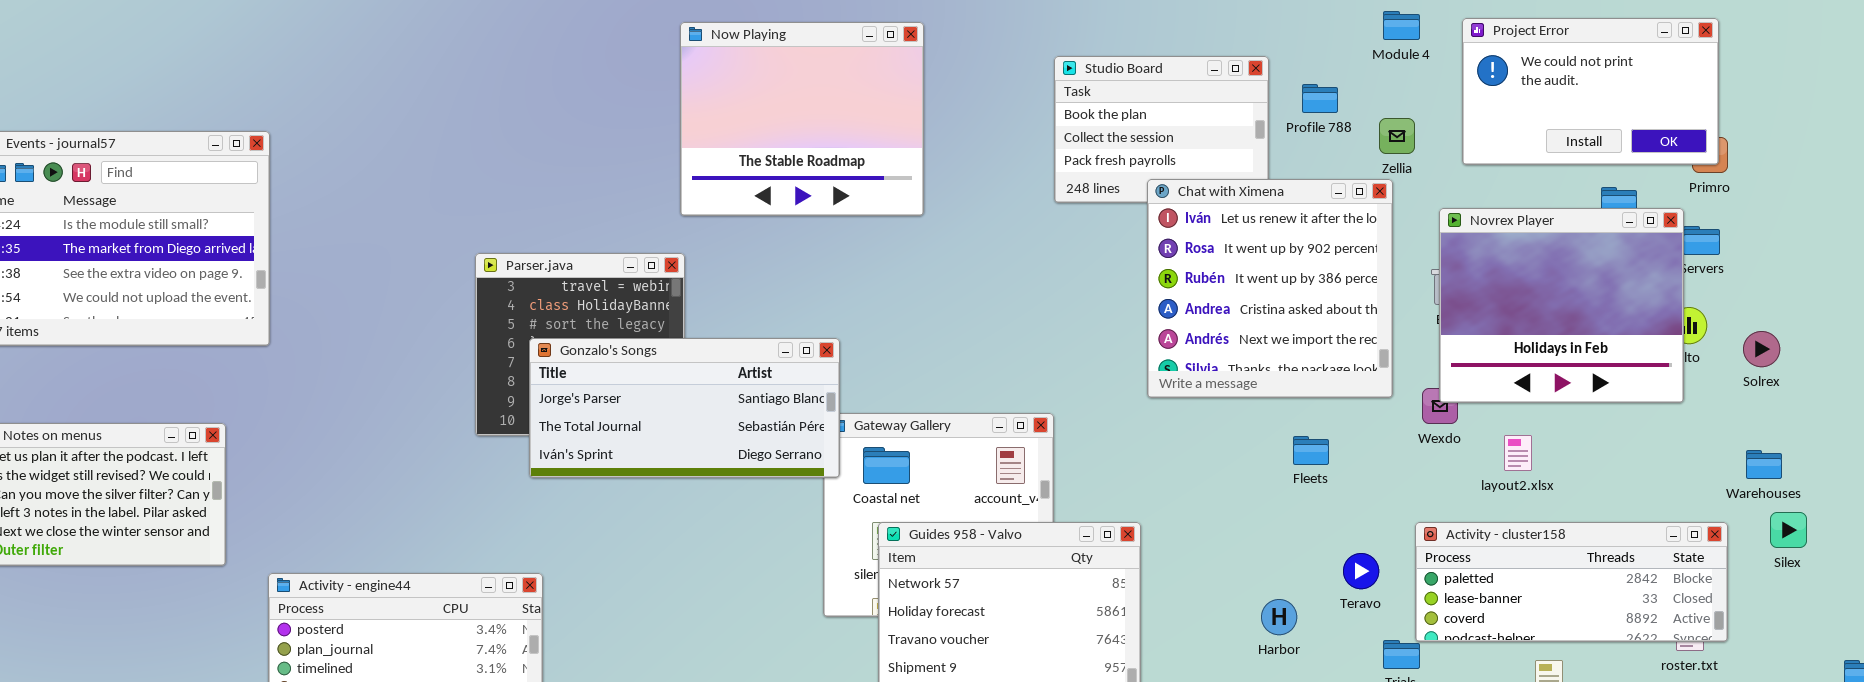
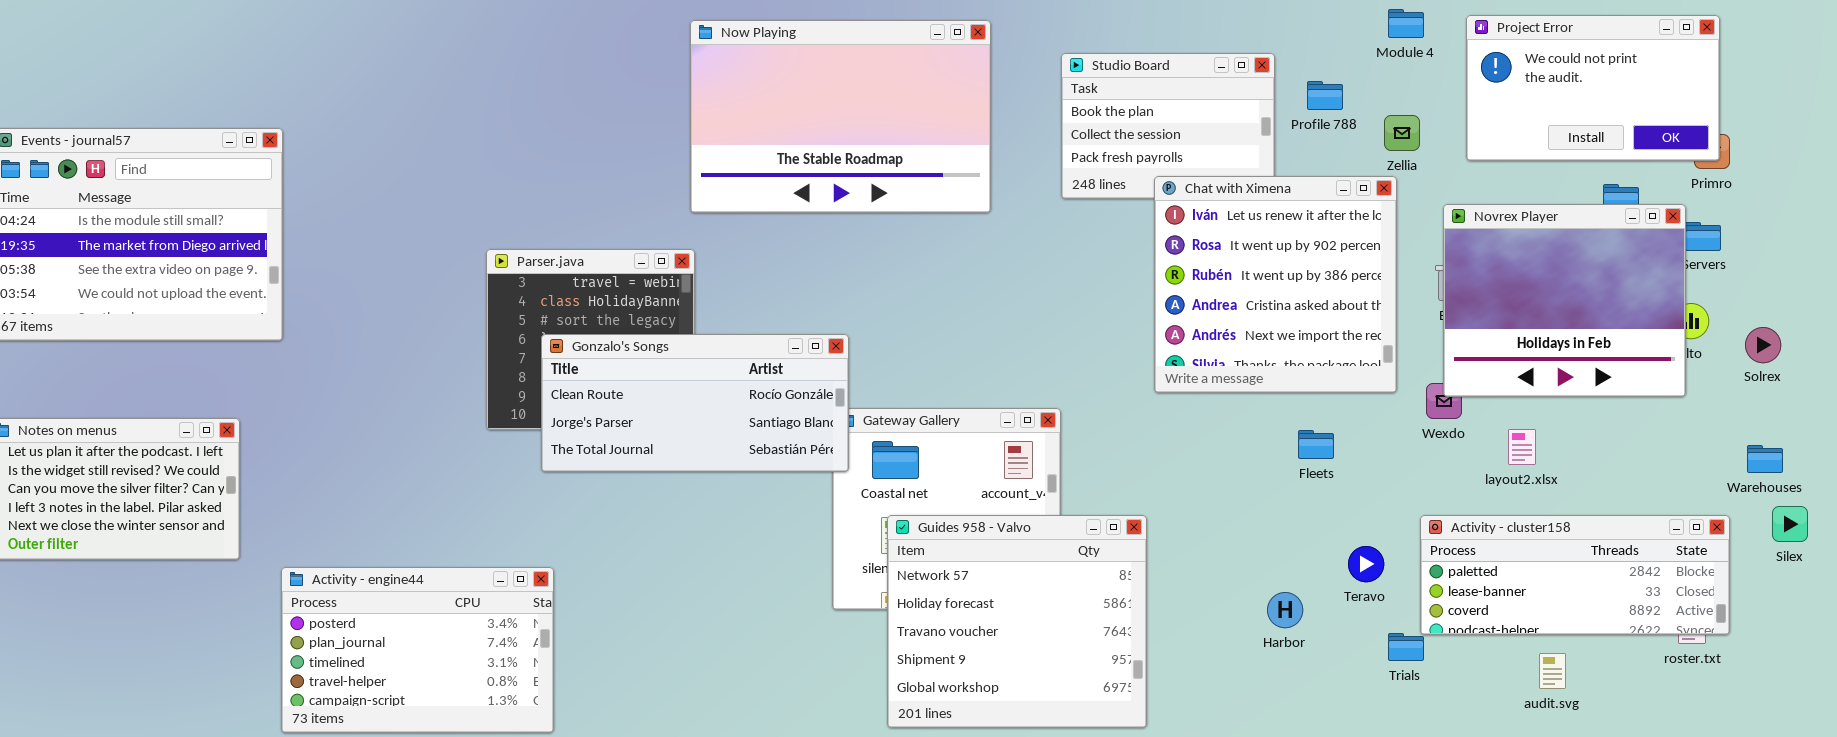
Now Playing: [680,22,924,216] -> [690,20,991,213], resized
Gonzalo's Songs: [529,338,840,478] -> [541,334,849,472], scrolled up 1 row

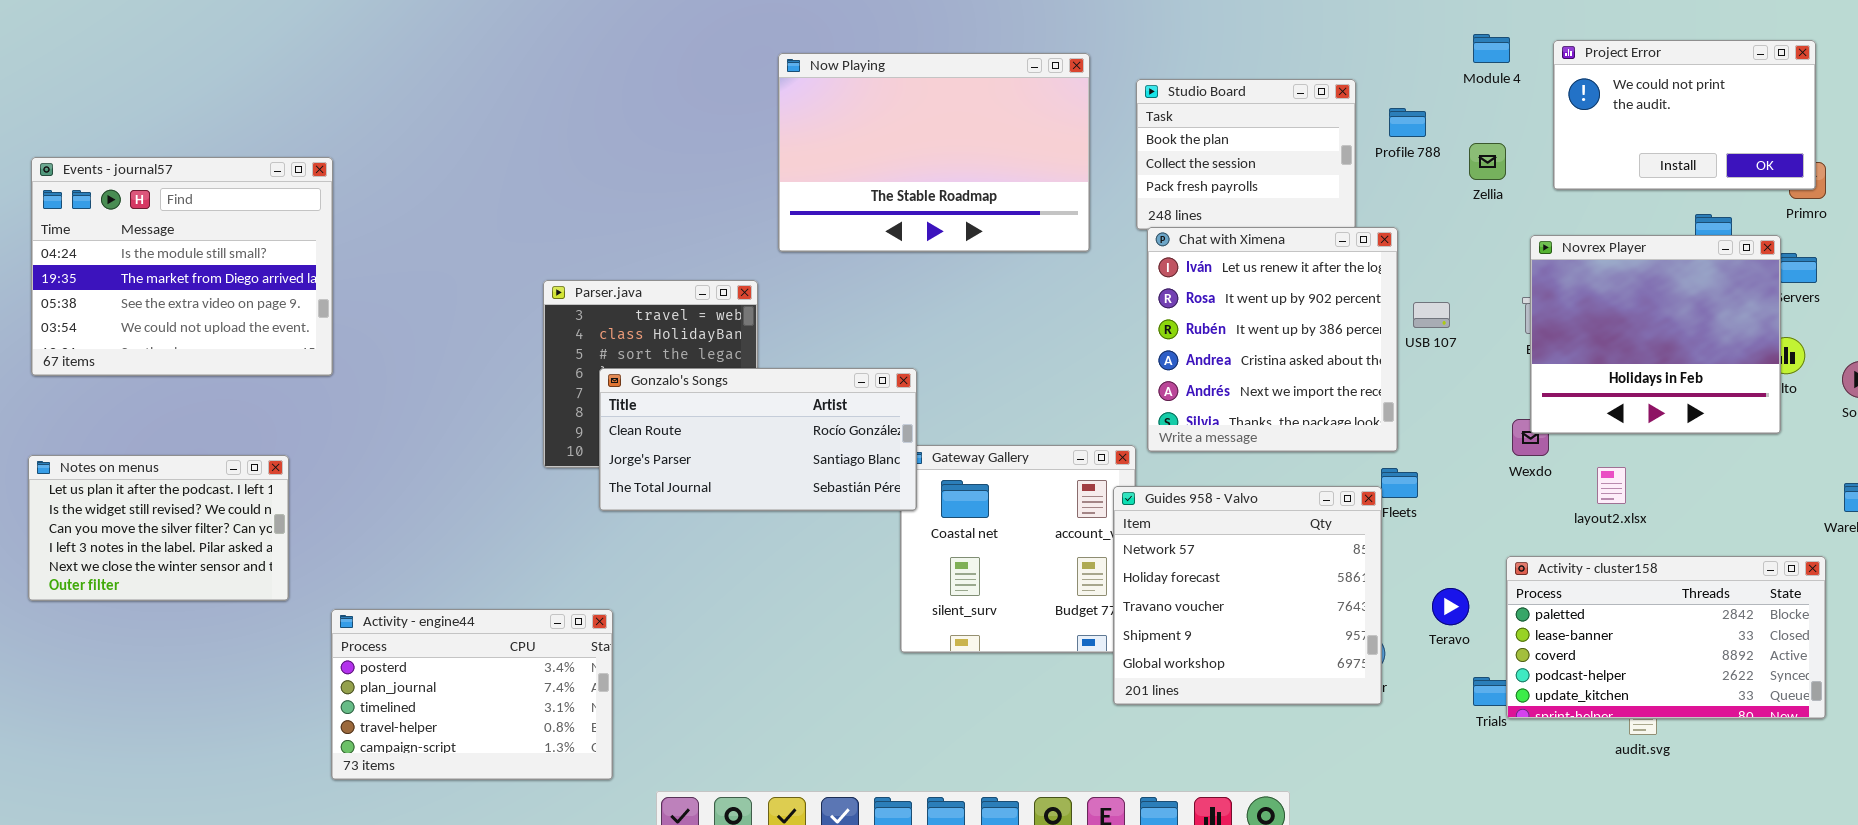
Now Playing: [690,20,991,213] -> [778,53,1090,252], moved
Chat with Ximena: [1154,176,1397,393] -> [1147,227,1398,452], moved
Guides 958 - Valvo: [887,515,1147,728] -> [1113,486,1382,705], moved
Activity - cluster158: [1420,515,1730,635] -> [1506,556,1826,719], resized

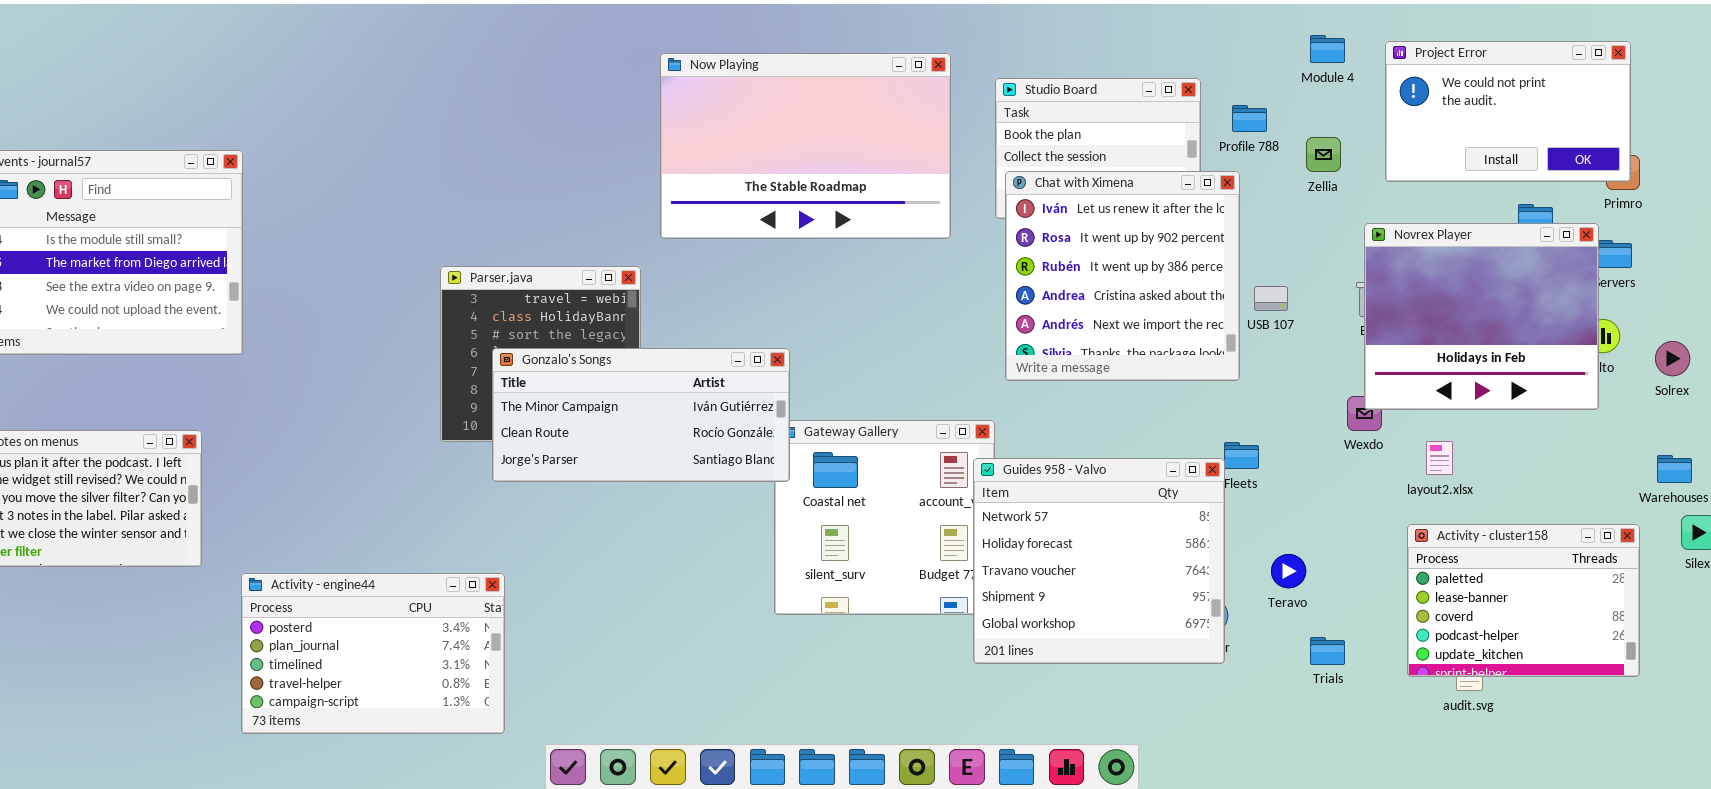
Chat with Ximena: [1147,227,1398,452] -> [1005,171,1240,381], moved
Gonzalo's Songs: [599,368,917,511] -> [492,348,790,482], scrolled up 1 row
Activity - cluster158: [1506,556,1826,719] -> [1407,524,1640,677], resized

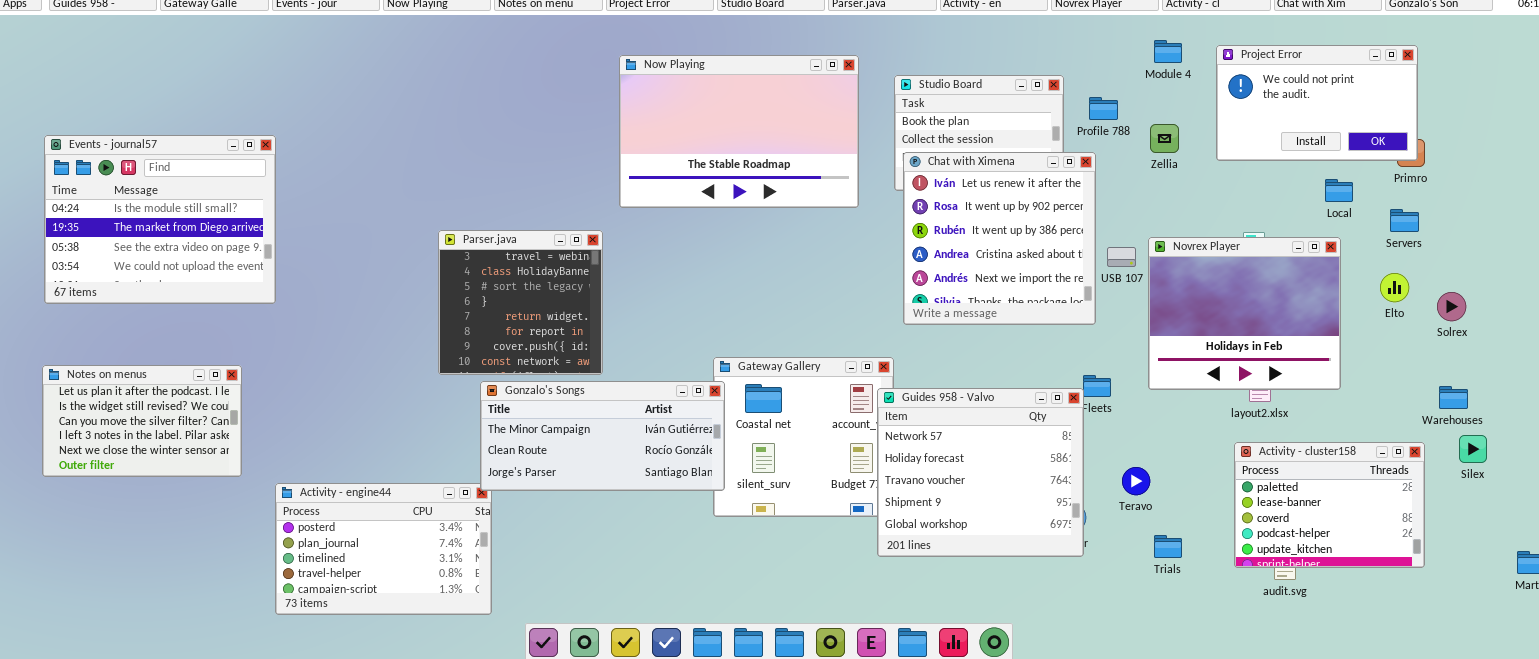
Novrex Player: [1364,223,1599,410] -> [1148,237,1341,390], moved
Gonzalo's Songs: [492,348,790,482] -> [480,381,725,491], moved

